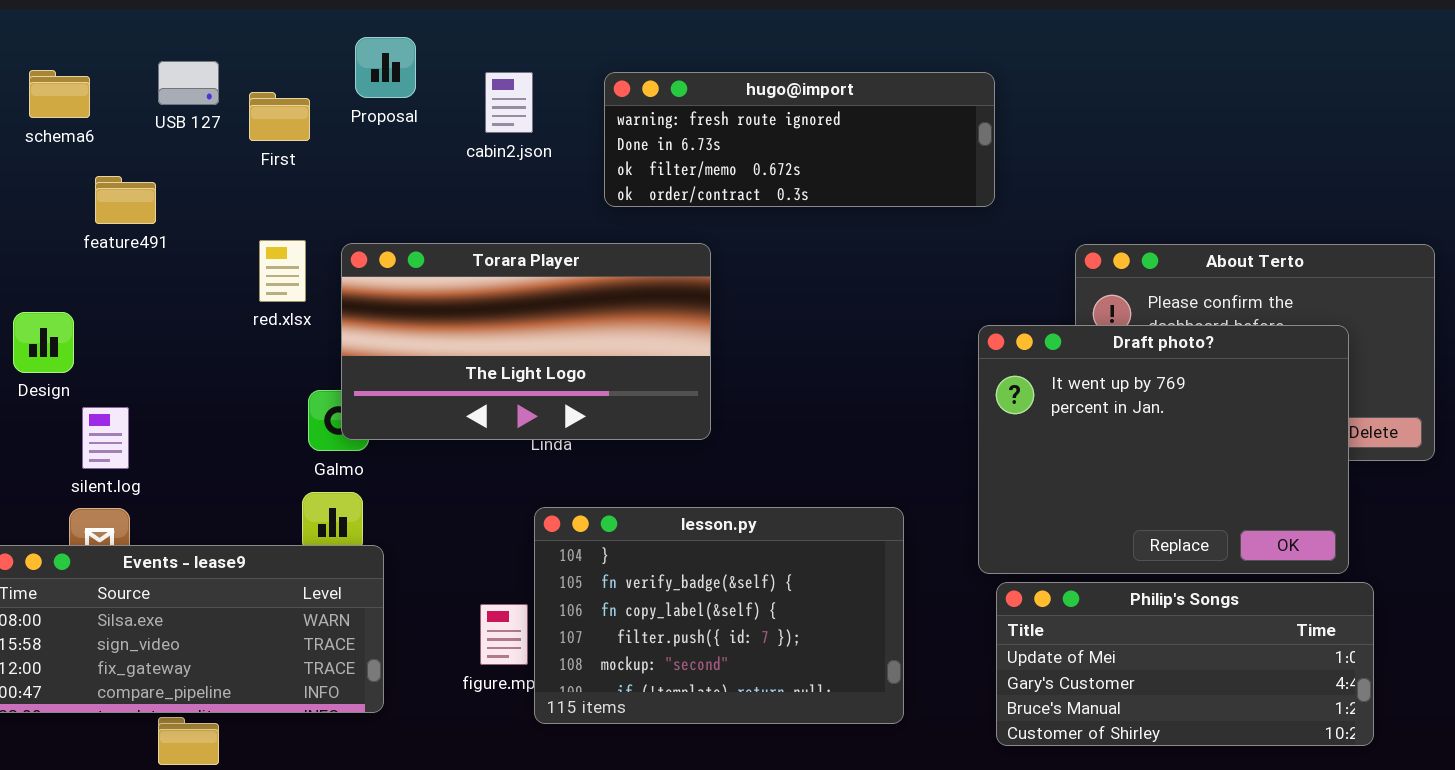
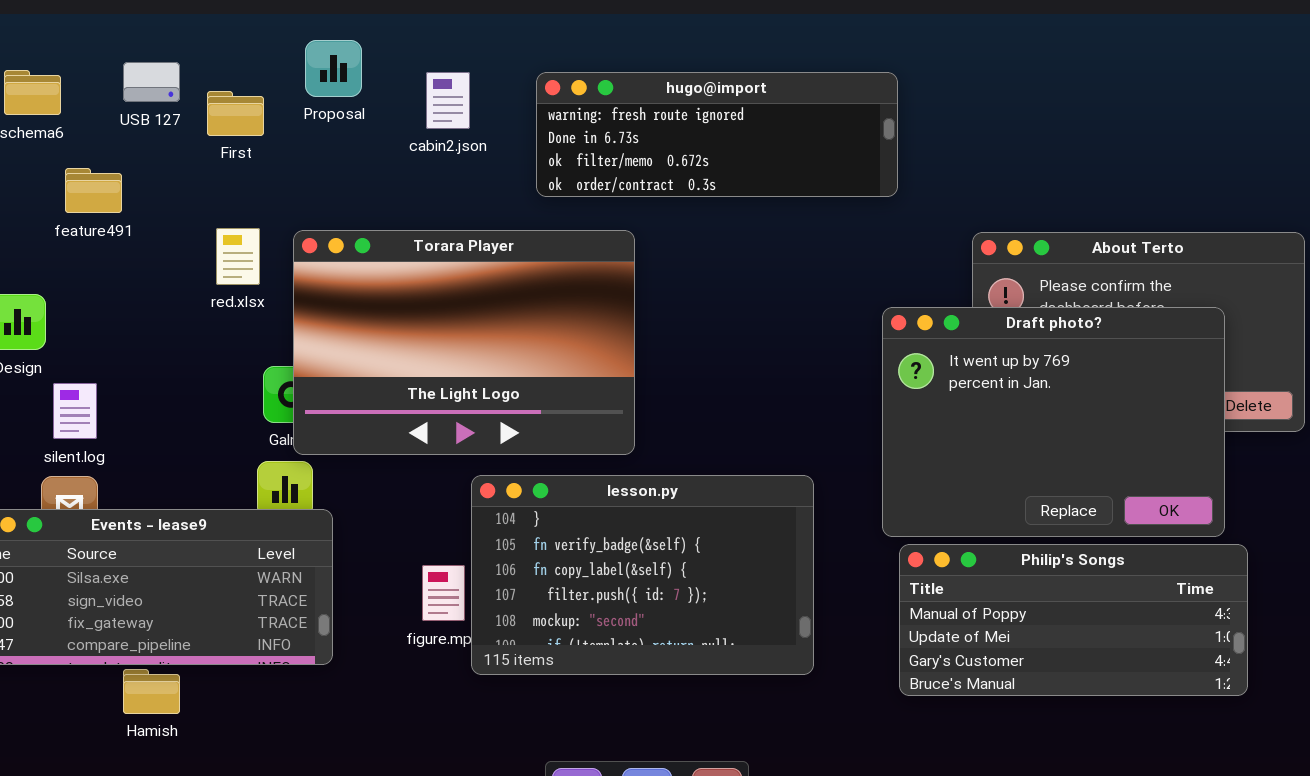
Torara Player: [341,243,711,440] -> [293,230,635,455], resized
Philip's Songs: [996,582,1374,746] -> [899,544,1248,696], scrolled up 1 row

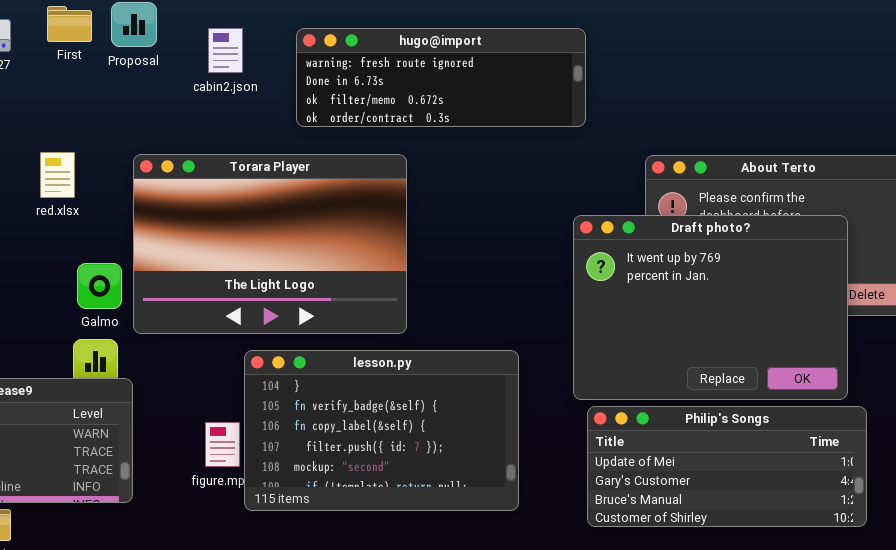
First: [207,91,264,136] -> [47,6,92,42], moved
Torara Player: [293,230,635,455] -> [133,154,407,334], moved
Philip's Songs: [899,544,1248,696] -> [587,406,867,527], scrolled down 1 row

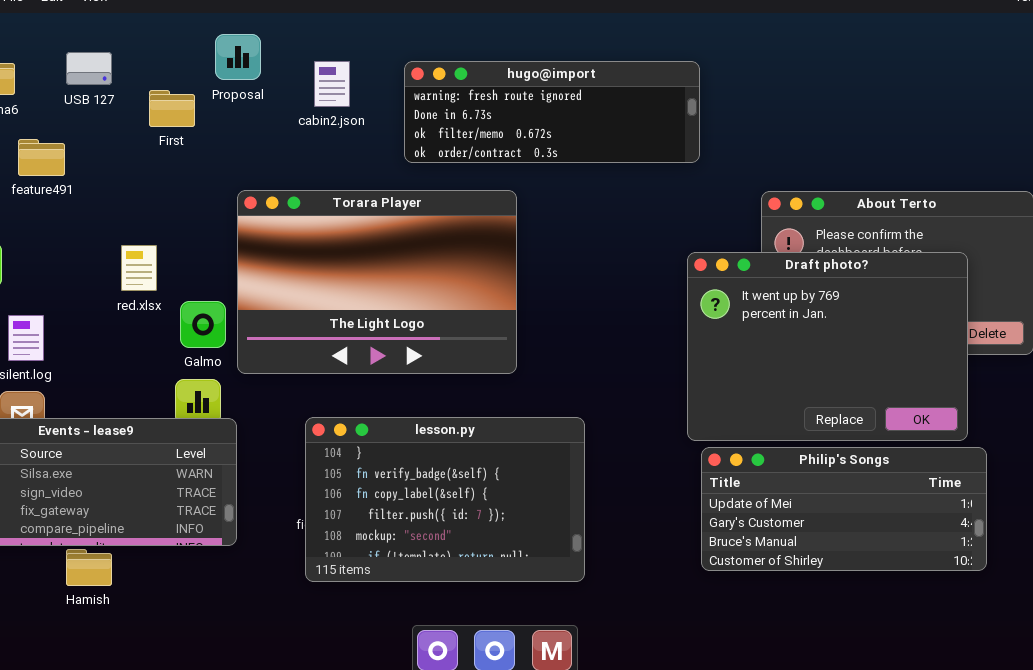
First: [47,6,92,42] -> [149,90,195,127], moved
red.xlsx: [40,152,75,198] -> [121,245,157,291], moved
lesson.py: [244,350,519,511] -> [305,417,585,582], moved

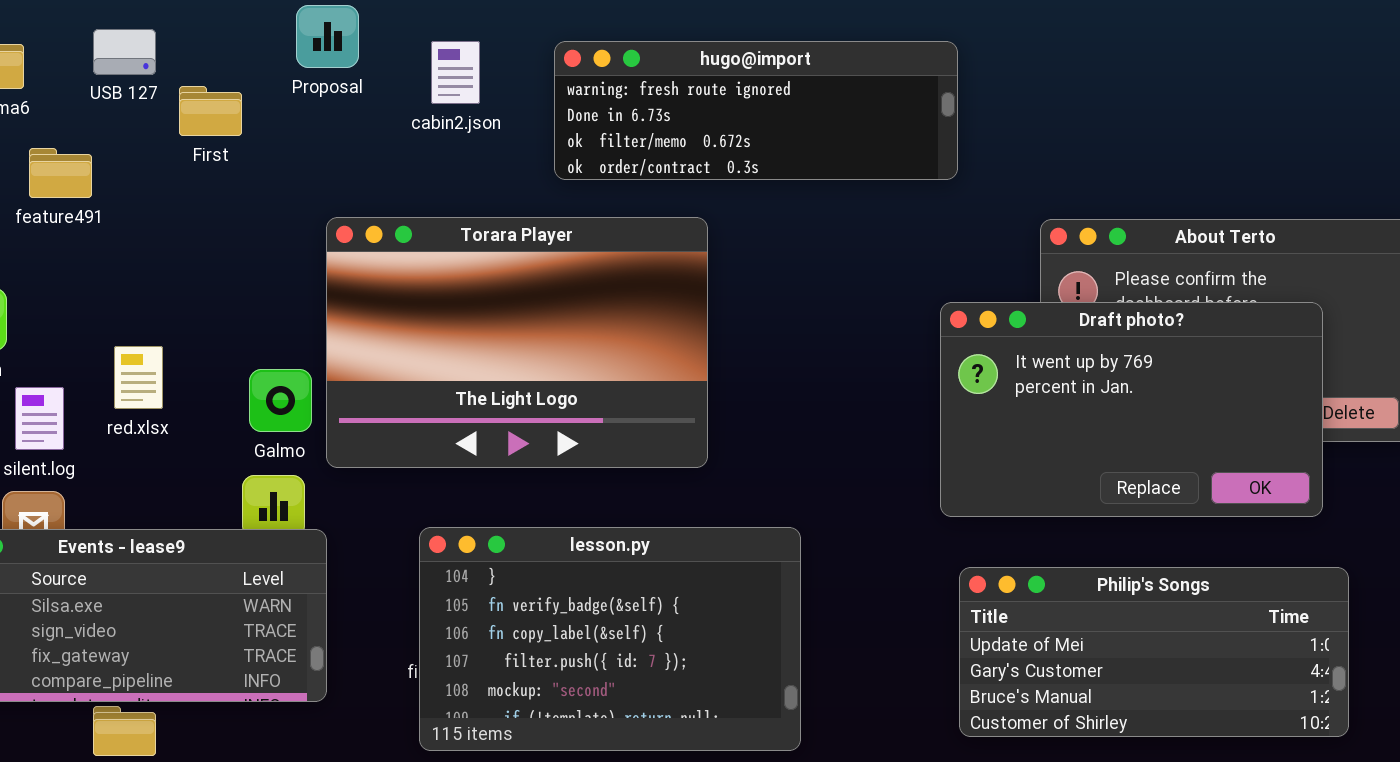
First: [149,90,195,127] -> [179,86,242,136], moved
red.xlsx: [121,245,157,291] -> [114,346,163,409], moved
Draft photo?: [687,252,968,441] -> [940,302,1323,517], resized

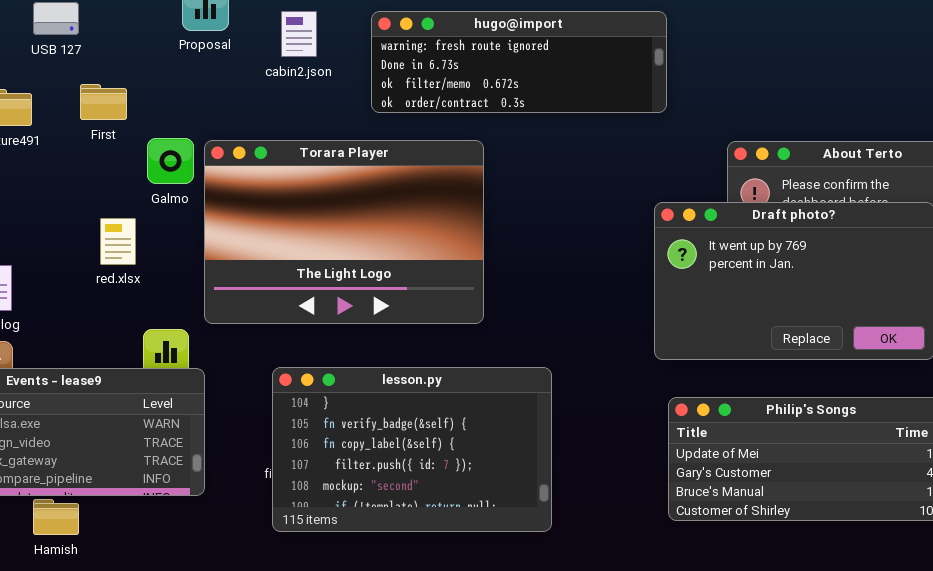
First: [179,86,242,136] -> [80,84,127,120], moved
red.xlsx: [114,346,163,409] -> [100,218,136,265], moved
Galmo: [249,369,312,432] -> [147,138,194,184], moved

